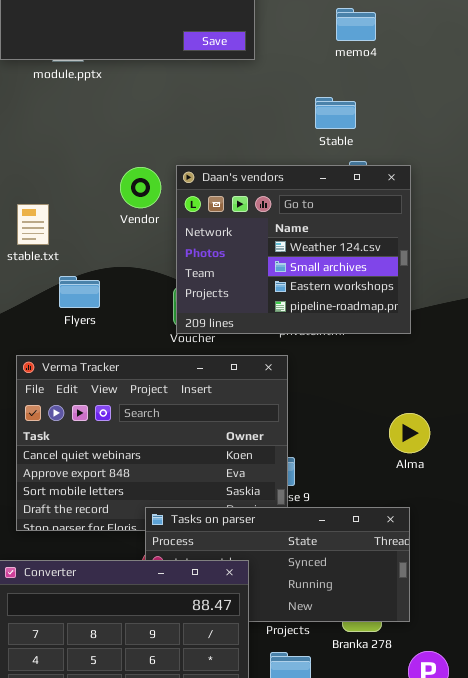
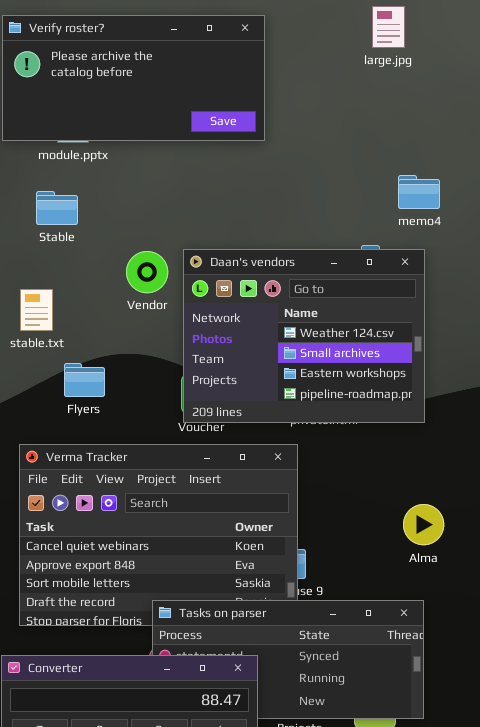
memo4: [336,8,376,41] -> [398,175,440,209], moved
Stable: [315,97,356,129] -> [36,191,78,225], moved

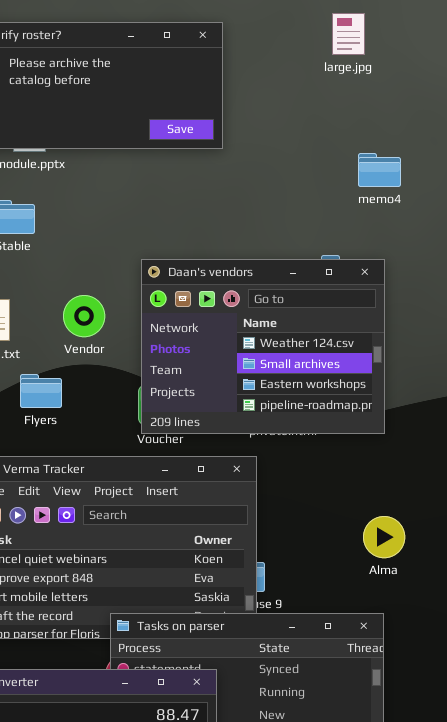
memo4: [398,175,440,209] -> [358,153,401,187], moved
Vendor: [126,251,168,293] -> [63,295,105,337], moved

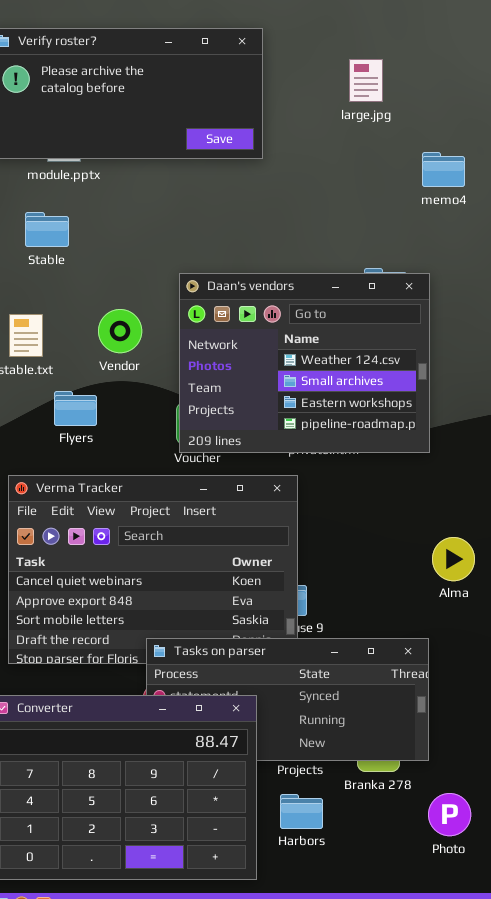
large.jpg: [332,13,365,55] -> [349,59,383,102], moved
memo4: [358,153,401,187] -> [422,152,465,187], moved
Alma: [363,516,405,558] -> [432,537,475,581], moved

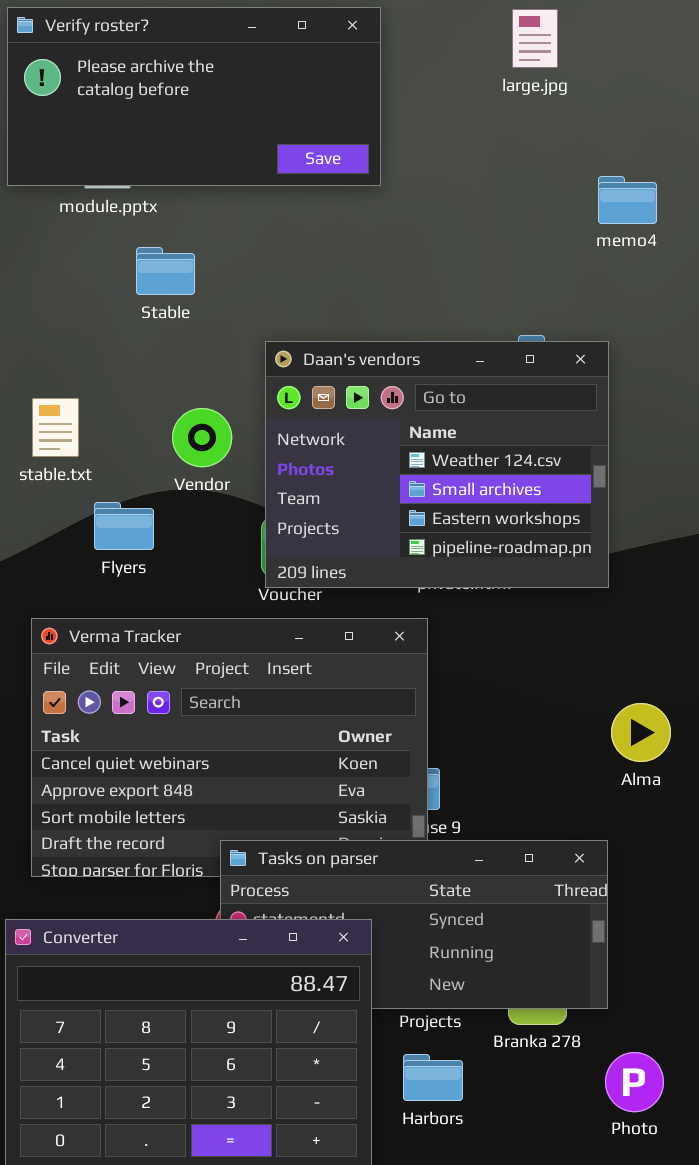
large.jpg: [349,59,383,102] -> [512,9,558,68], moved
Stable: [25,212,69,247] -> [136,247,195,295], moved
Vendor: [98,309,142,353] -> [172,408,232,467], moved

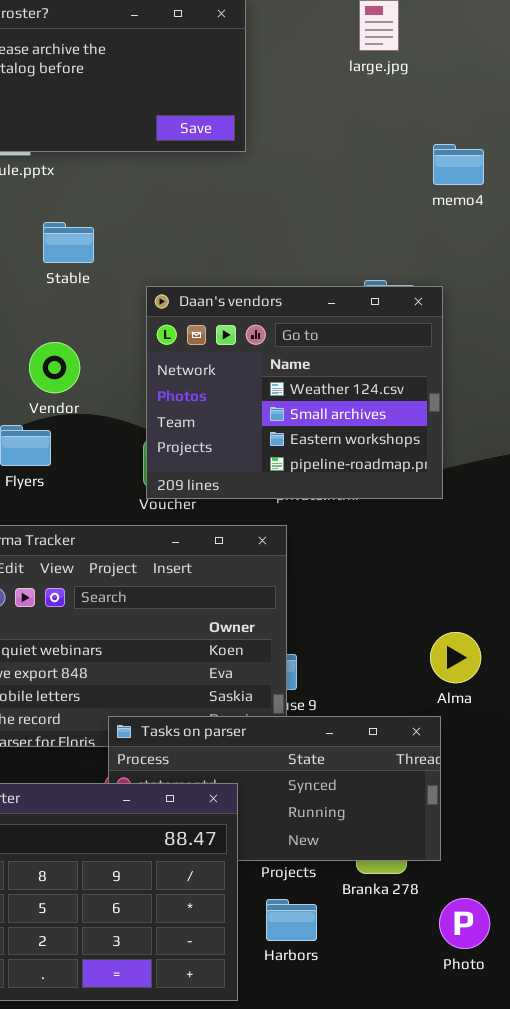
Stable: [136,247,195,295] -> [43,222,94,263], moved
Vendor: [172,408,232,467] -> [29,342,80,393], moved
Alma: [611,703,671,762] -> [430,632,481,683], moved

